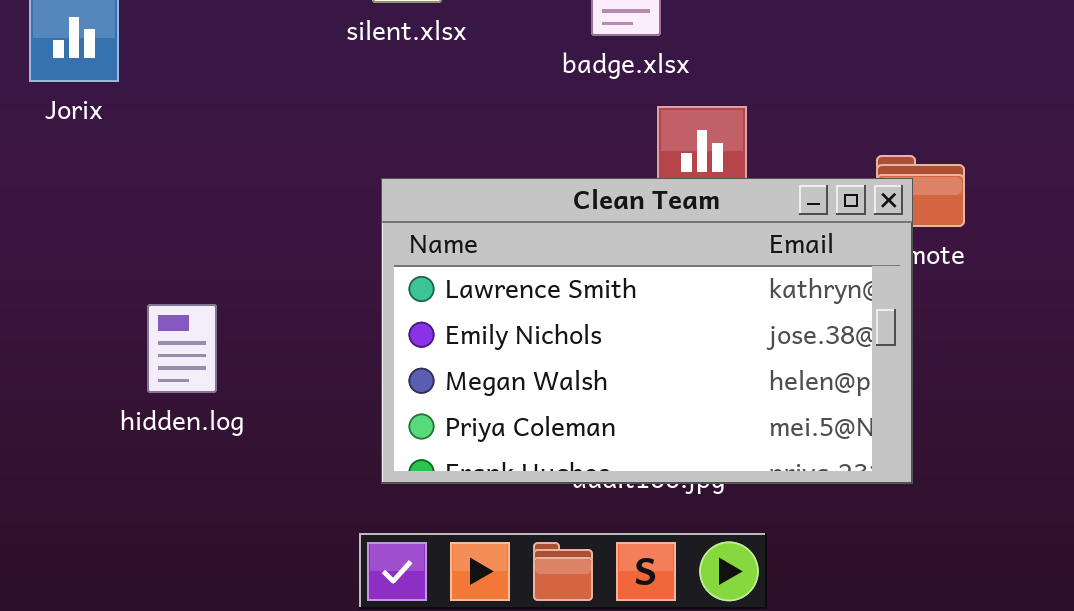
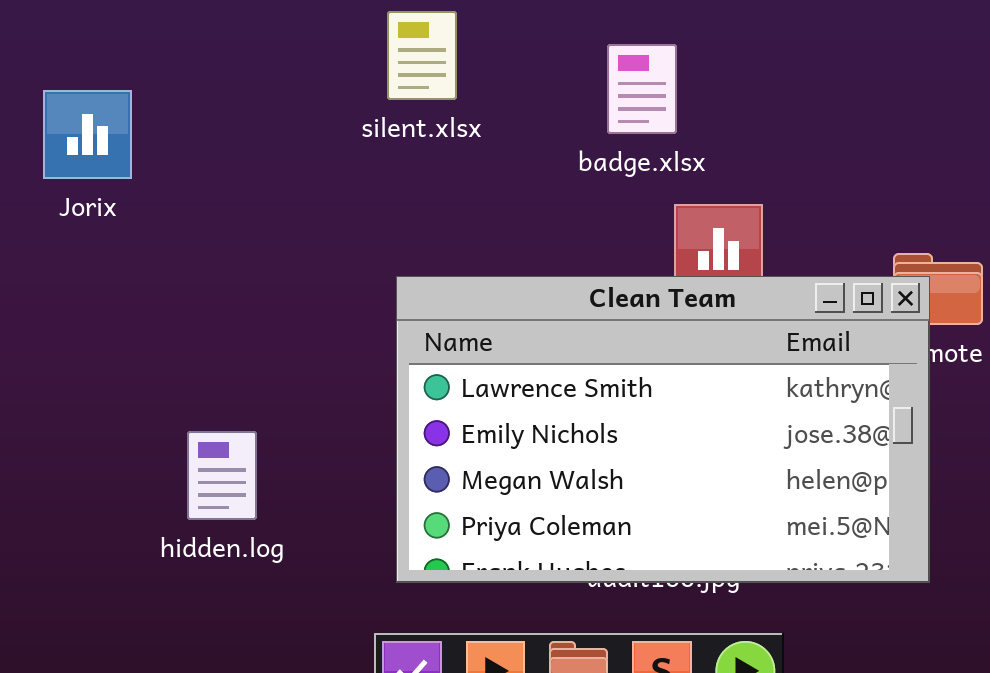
hidden.log: [147,304,217,393] -> [187,431,257,520], moved

